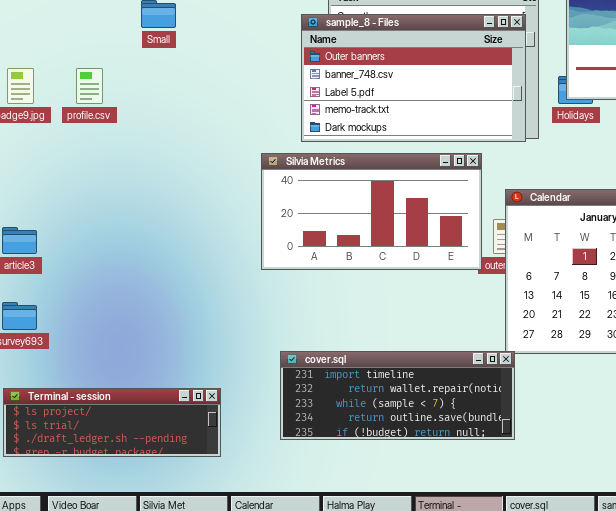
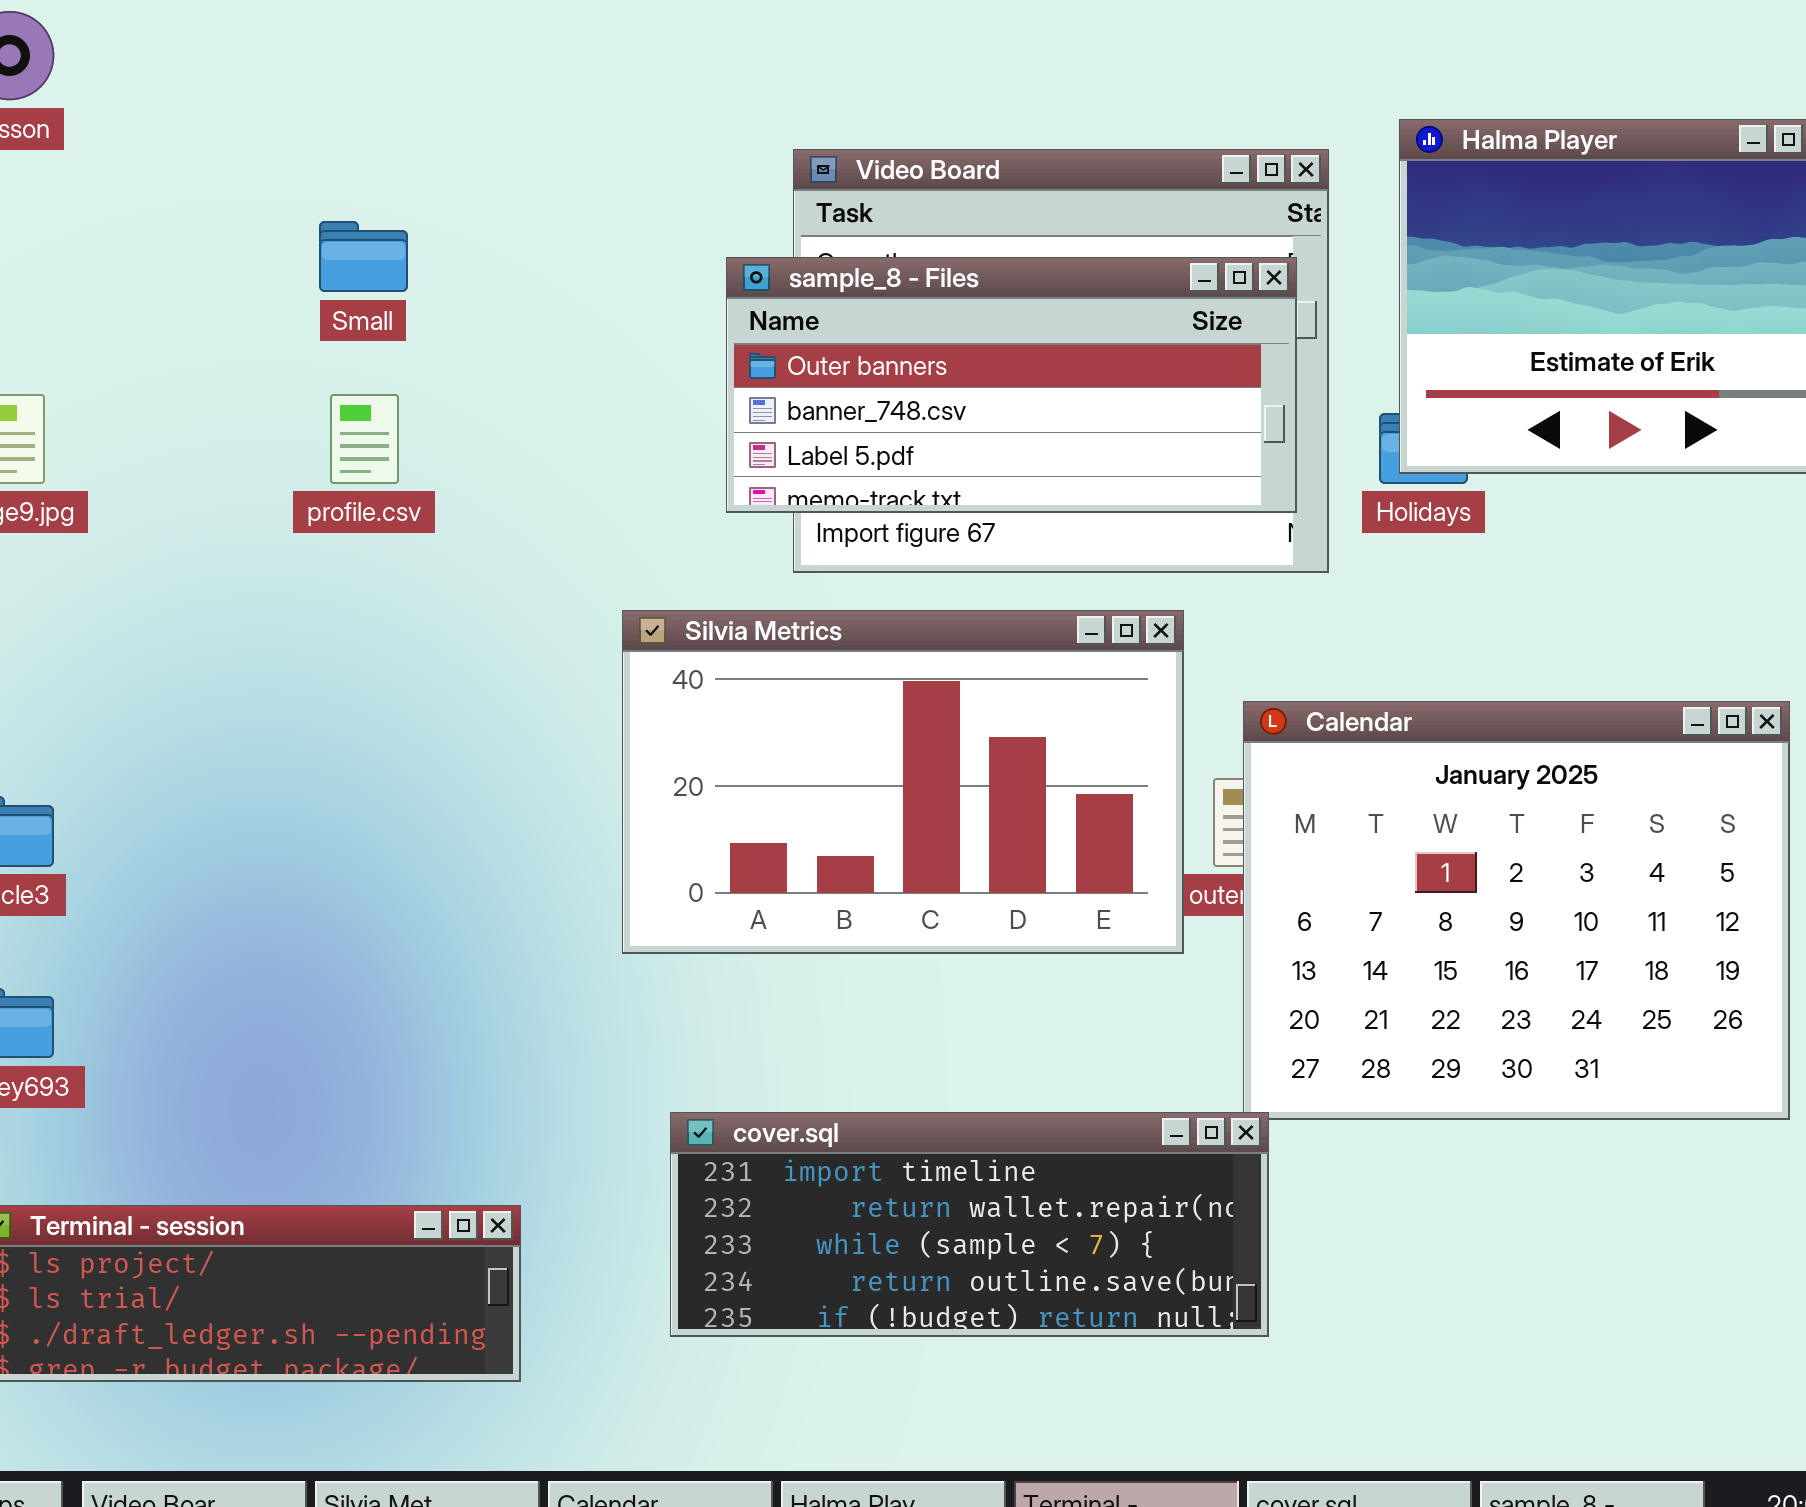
sample_8 - Files: [301,14,526,142] -> [726,257,1297,513], resized
profile.csv: [76,68,103,104] -> [330,394,399,484], moved
Silvia Metrics: [261,153,482,270] -> [622,610,1184,954], resized

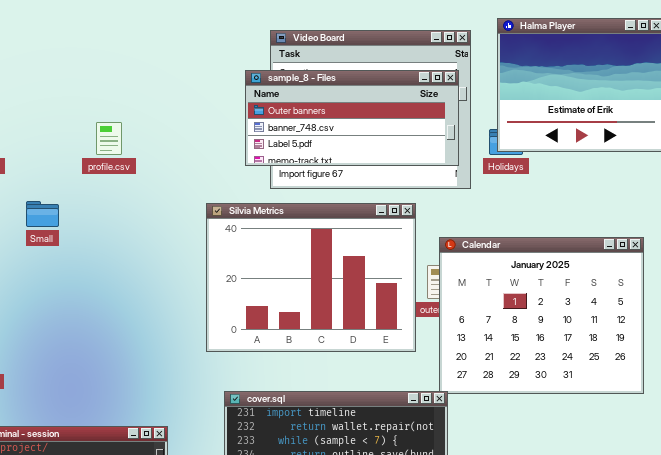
Small: [319,221,408,292] -> [26,201,59,227], moved
Silvia Metrics: [622,610,1184,954] -> [206,203,416,352], resized

